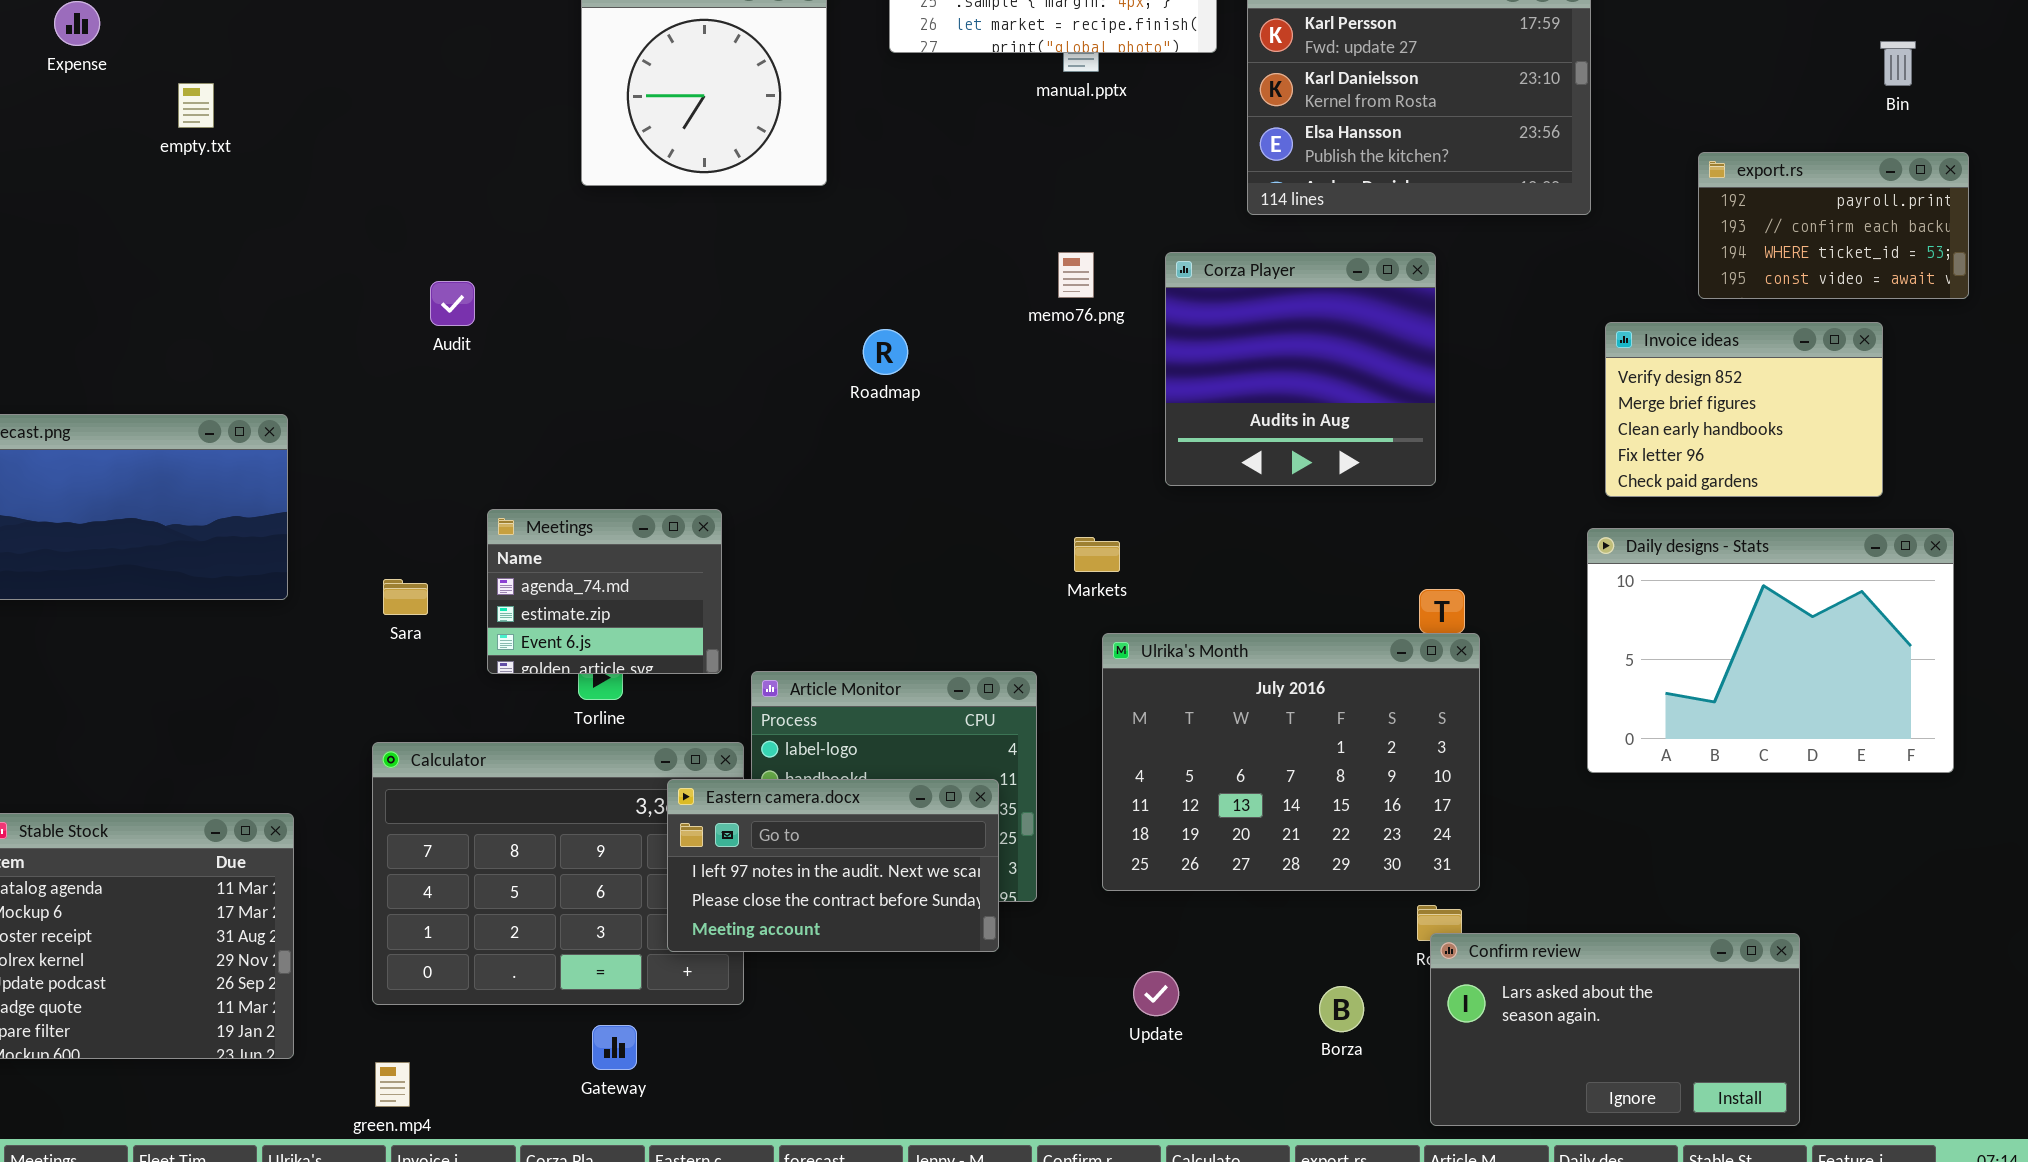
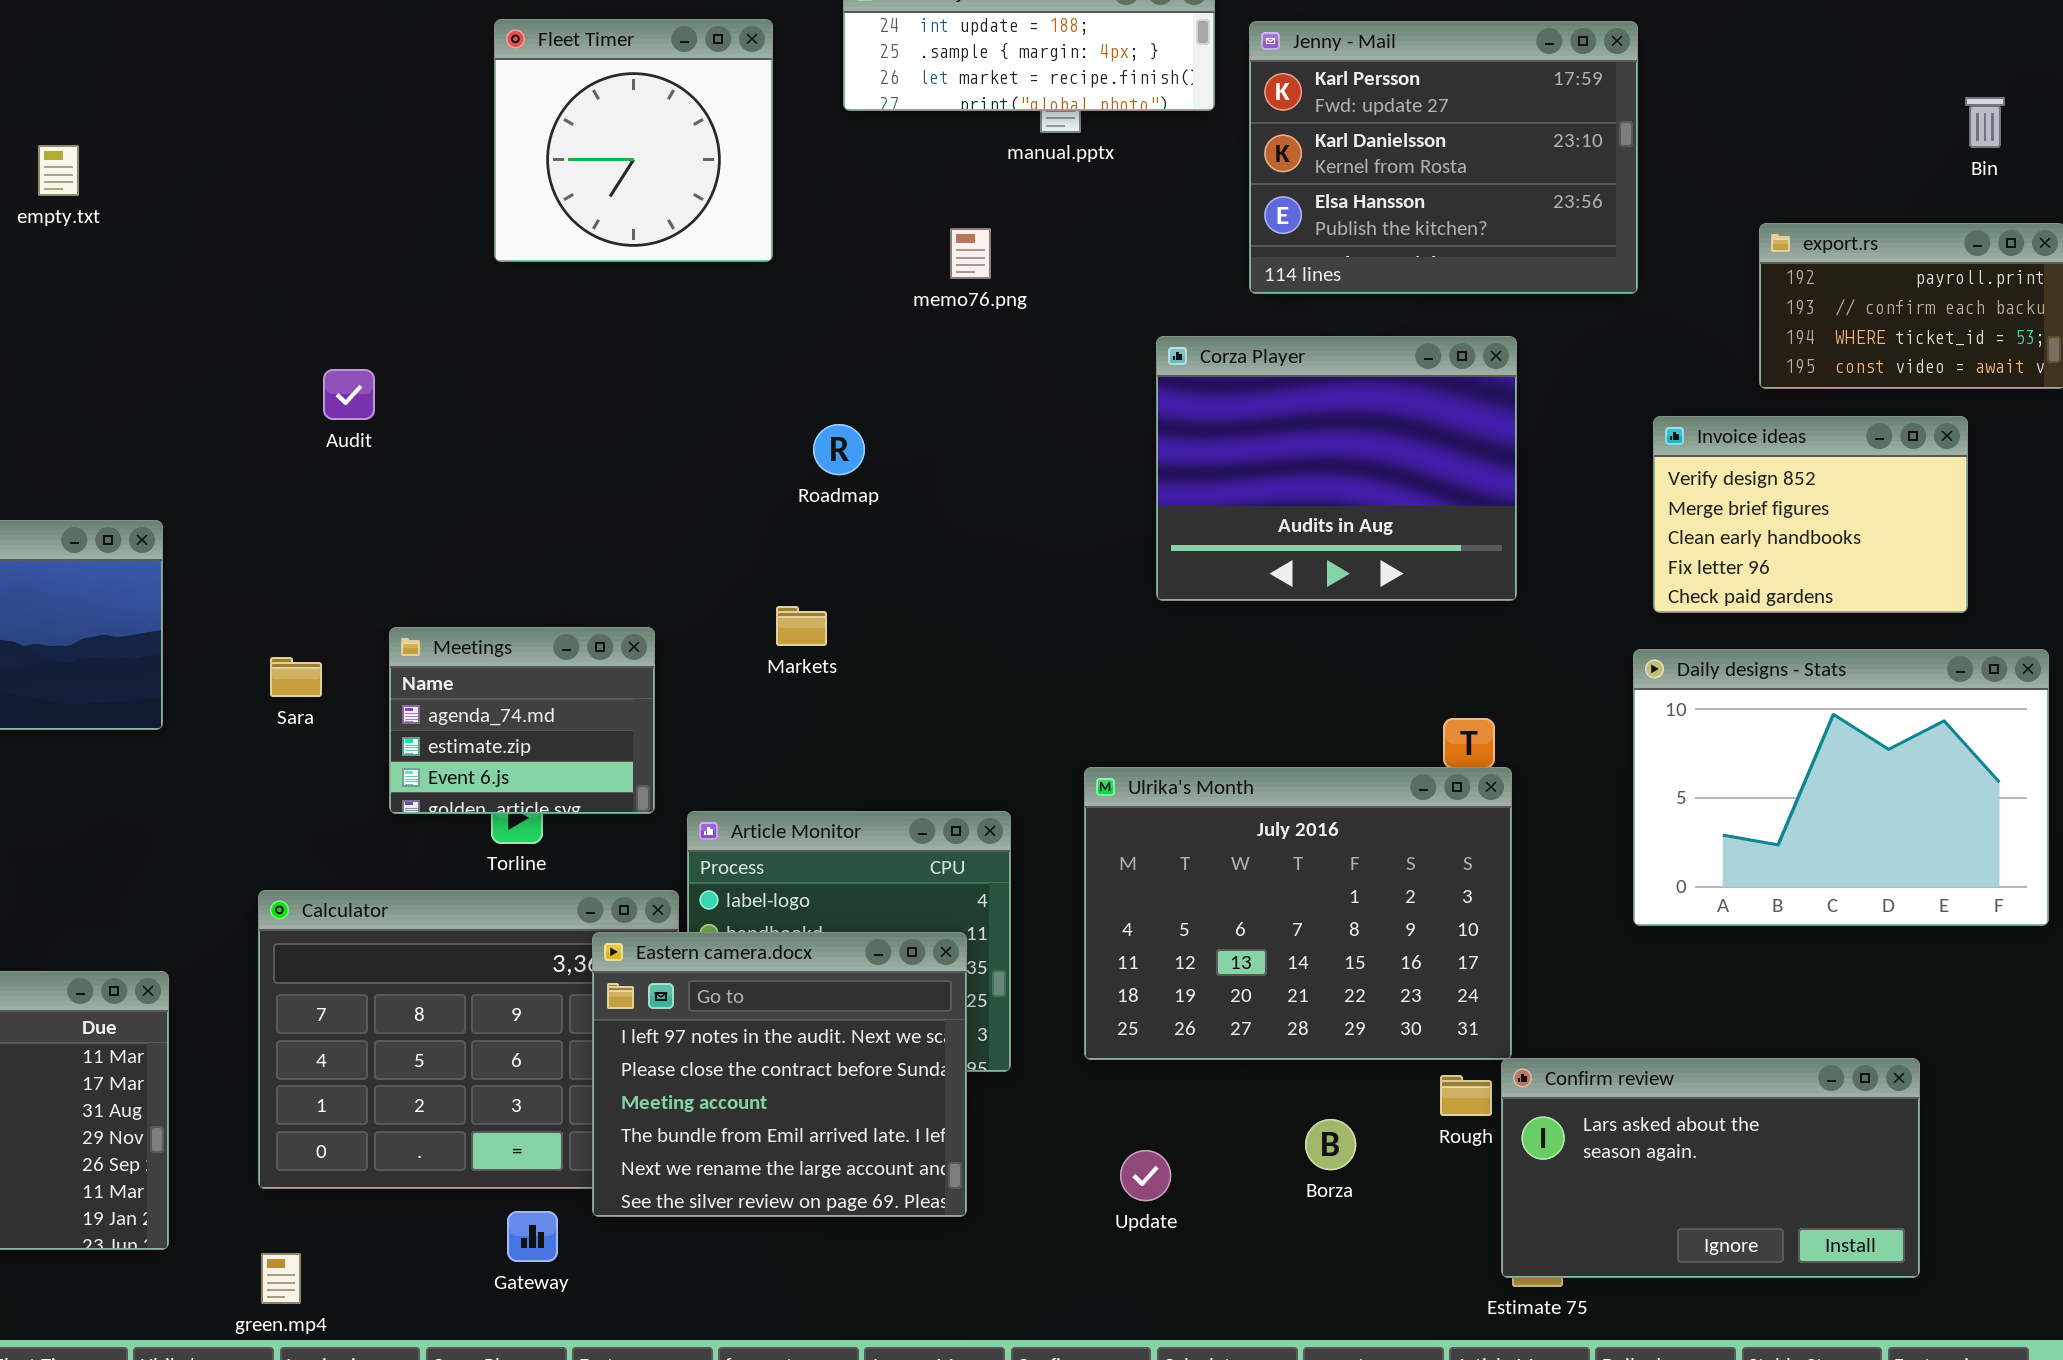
memo76.png: [1058,252,1094,298] -> [950,228,991,279], moved
Corza Player: [1165,252,1436,486] -> [1156,336,1517,601], resized
Markets: [1074,537,1120,572] -> [776,606,827,646], moved
Sara: [383,579,428,615] -> [270,657,322,697], moved
Eastern camera.docx: [667,779,999,952] -> [592,932,967,1217], resized
Confirm review: [1430,933,1800,1126] -> [1501,1058,1920,1278], moved
Borza: [1319,986,1364,1032] -> [1305,1119,1356,1170], moved

